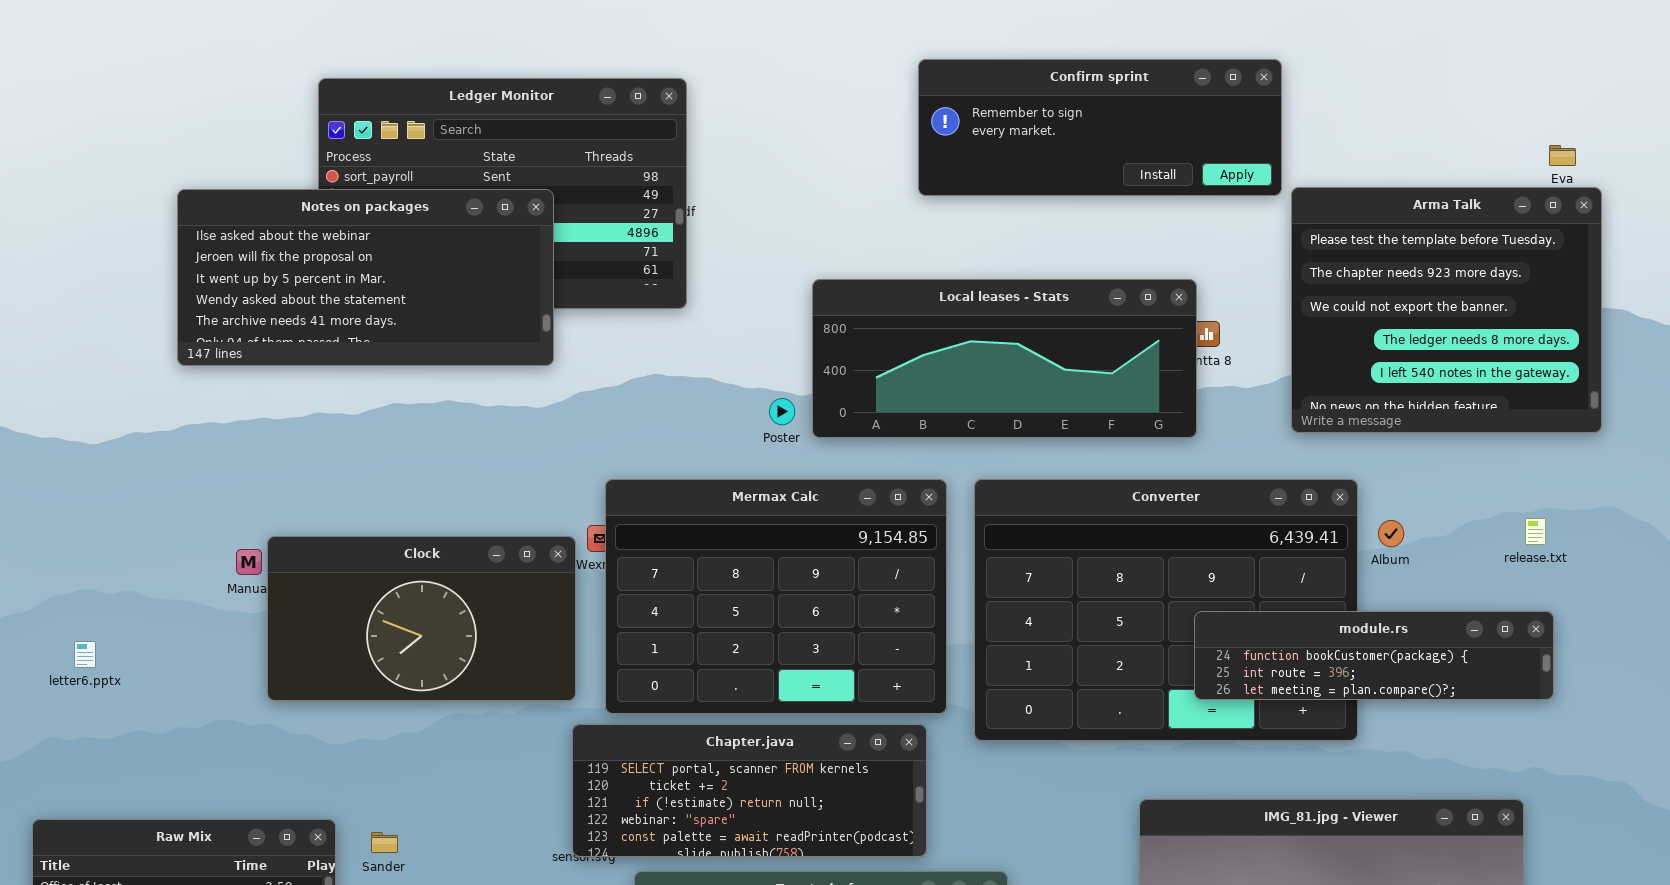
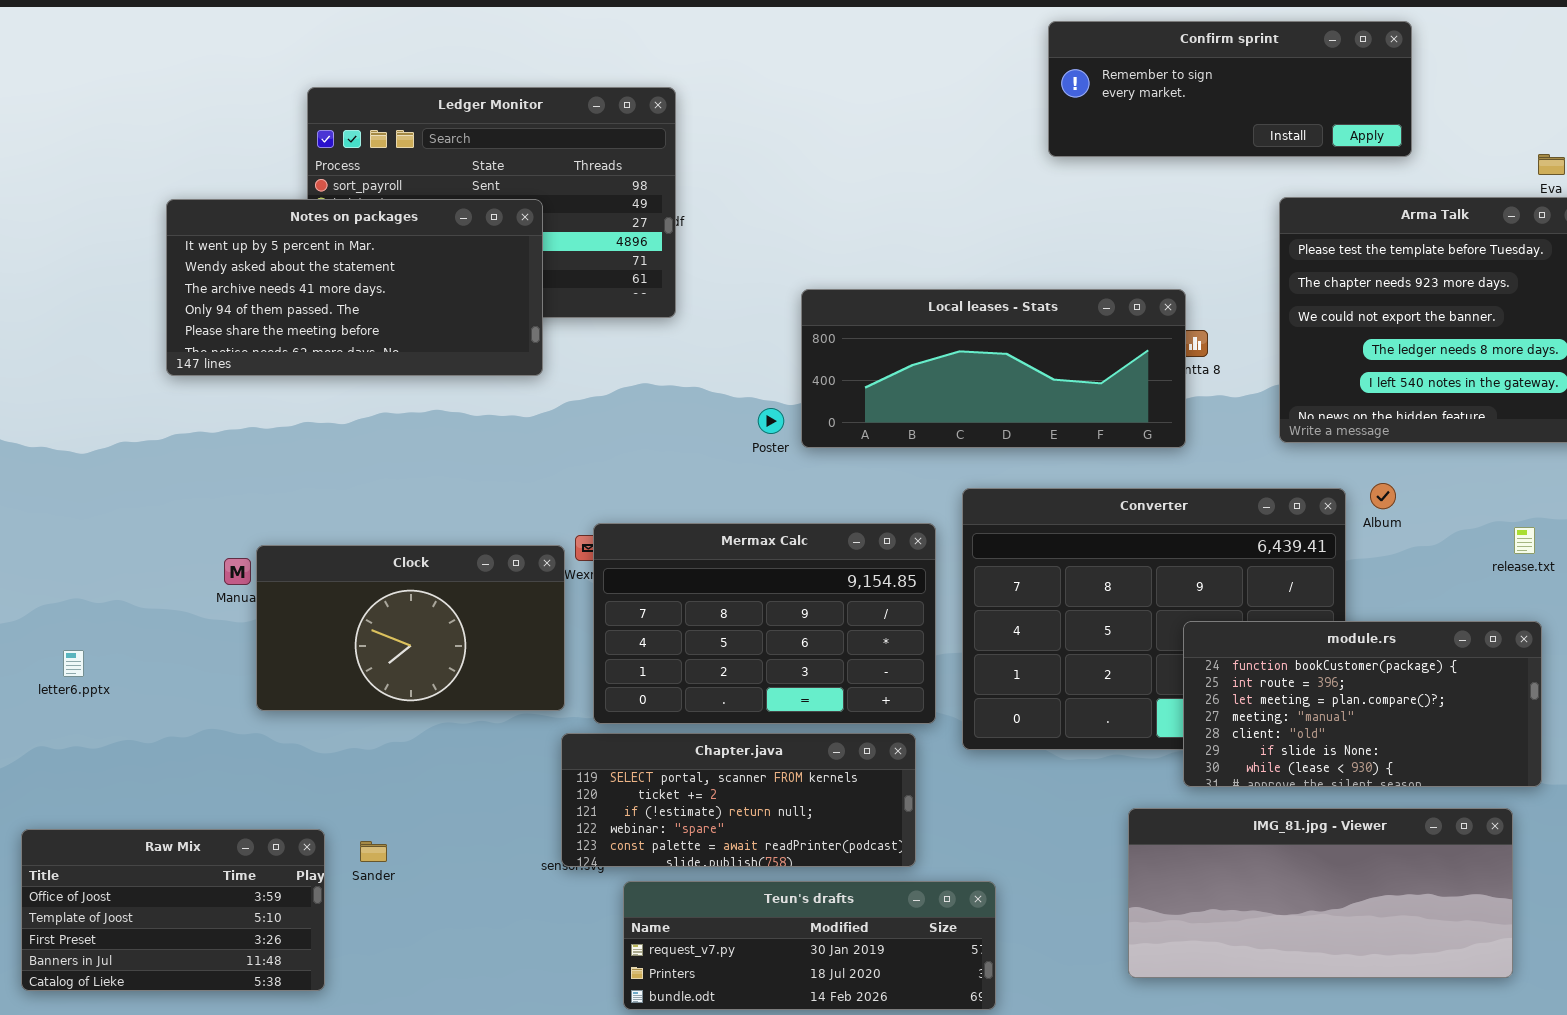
Confirm sprint: [918,59,1282,196] -> [1048,21,1412,157], moved
Notes on packages: [177,189,554,366] -> [166,199,543,376], scrolled down 2 rows
Mermax Calc: [605,479,947,714] -> [593,523,936,724], resized
Album: [1378,520,1404,547] -> [1370,483,1396,509], moved
module.rs: [1194,611,1554,700] -> [1183,621,1542,787], resized

